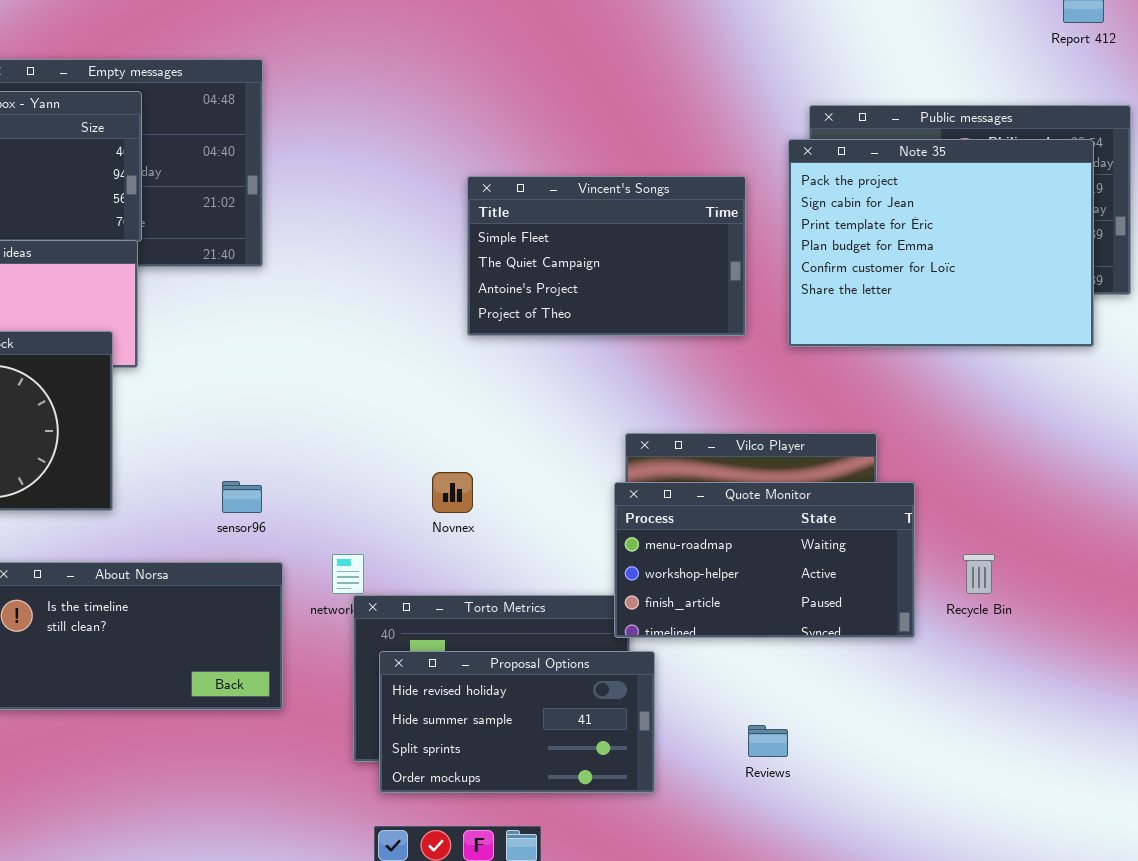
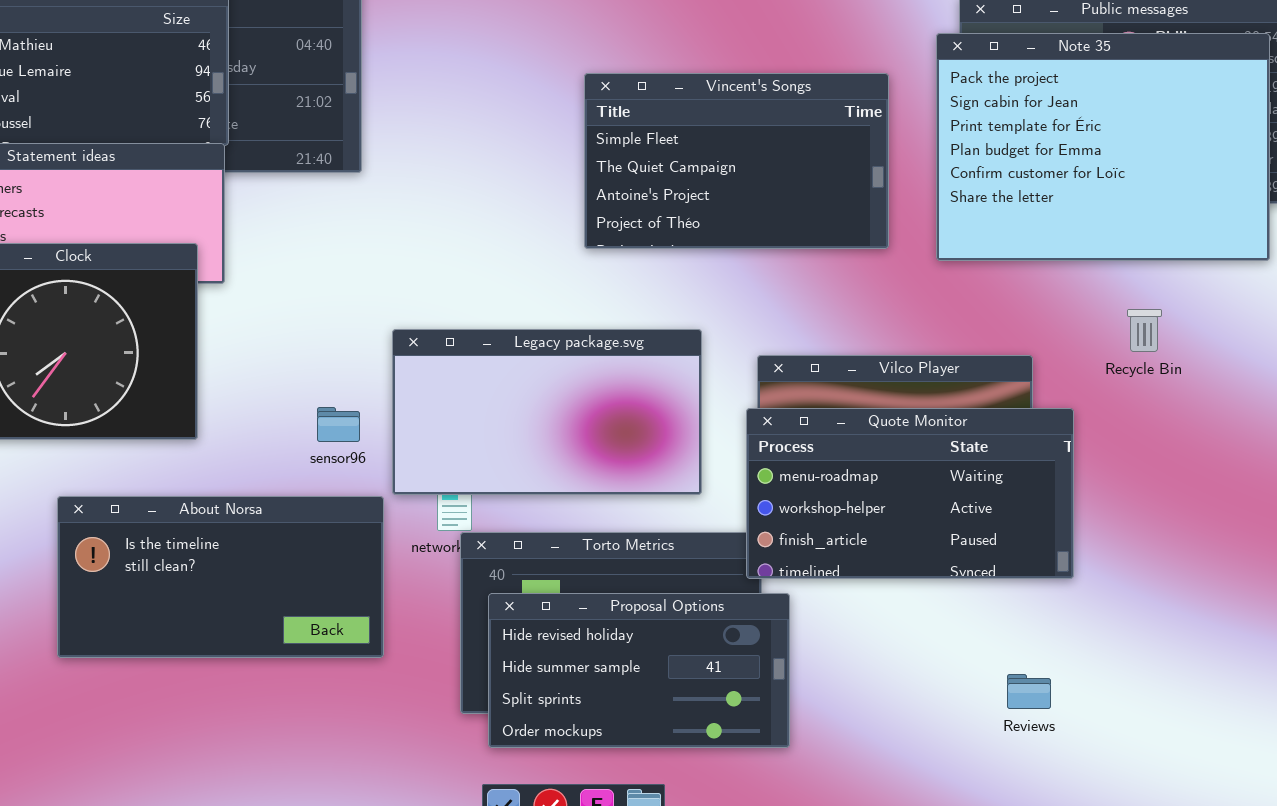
Legacy package.svg: none -> [392,329,702,495], opened
Recycle Bin: [963,554,995,594] -> [1127,309,1162,352], moved
Reviews: [748,725,788,757] -> [1007,674,1051,709], moved

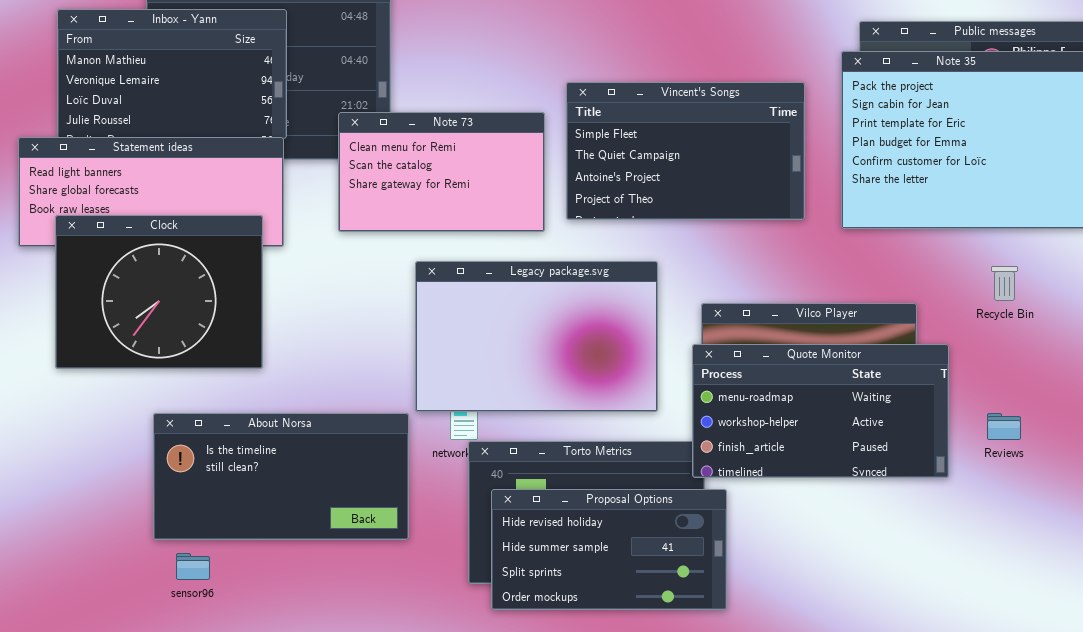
Note 73: none -> [338,112,545,232], opened
Legacy package.svg: [392,329,702,495] -> [415,261,658,412], resized
sensor96: [317,407,360,442] -> [176,553,210,580], moved
Reviews: [1007,674,1051,709] -> [987,413,1021,440], moved

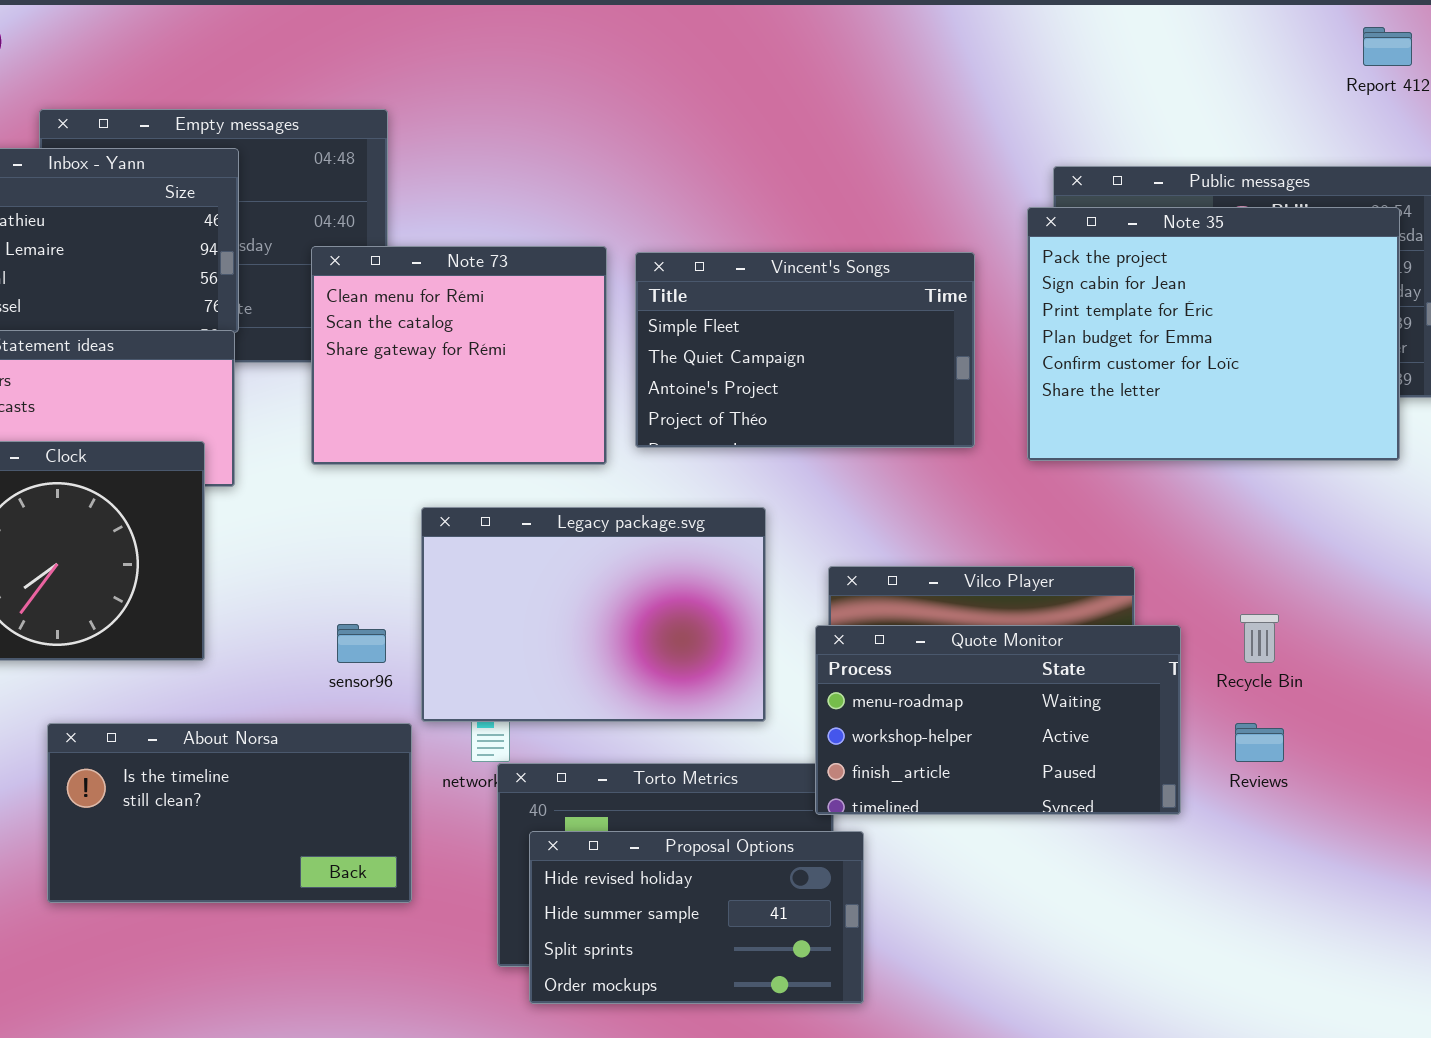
Note 73: [338,112,545,232] -> [311,246,607,465], resized
Recycle Bin: [991,266,1018,301] -> [1240,614,1279,663], moved
sensor96: [176,553,210,580] -> [337,624,386,663], moved

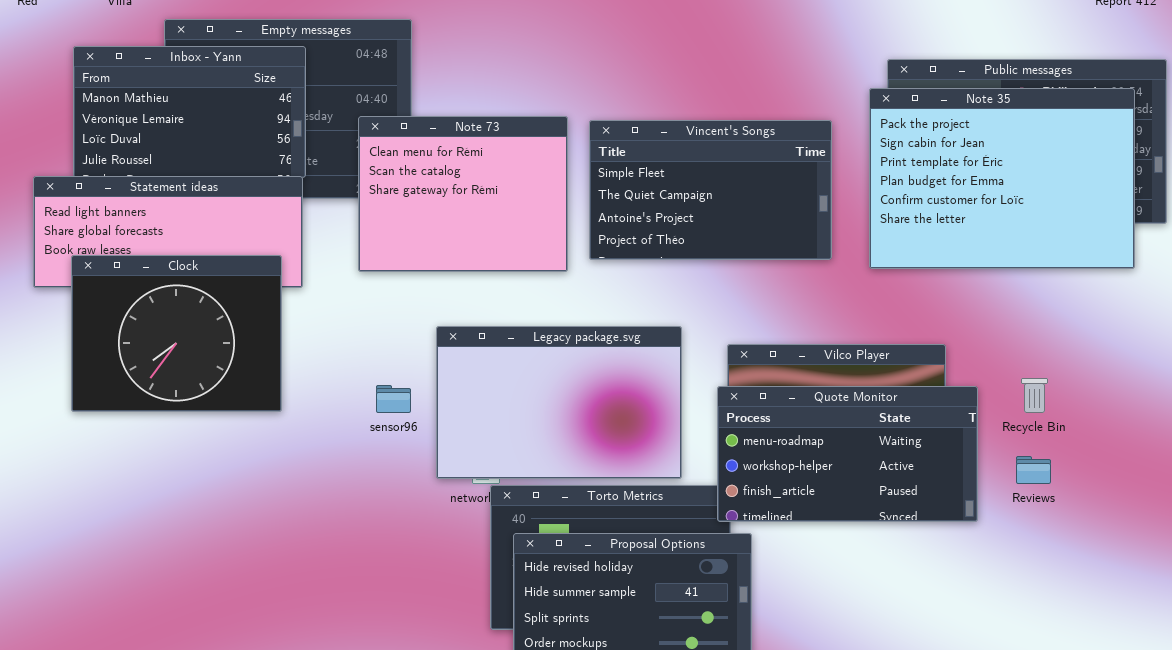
Legacy package.svg: [421,507,766,722] -> [436,326,682,479], moved
About Norsa: [47,723,412,903] -> none, closed

